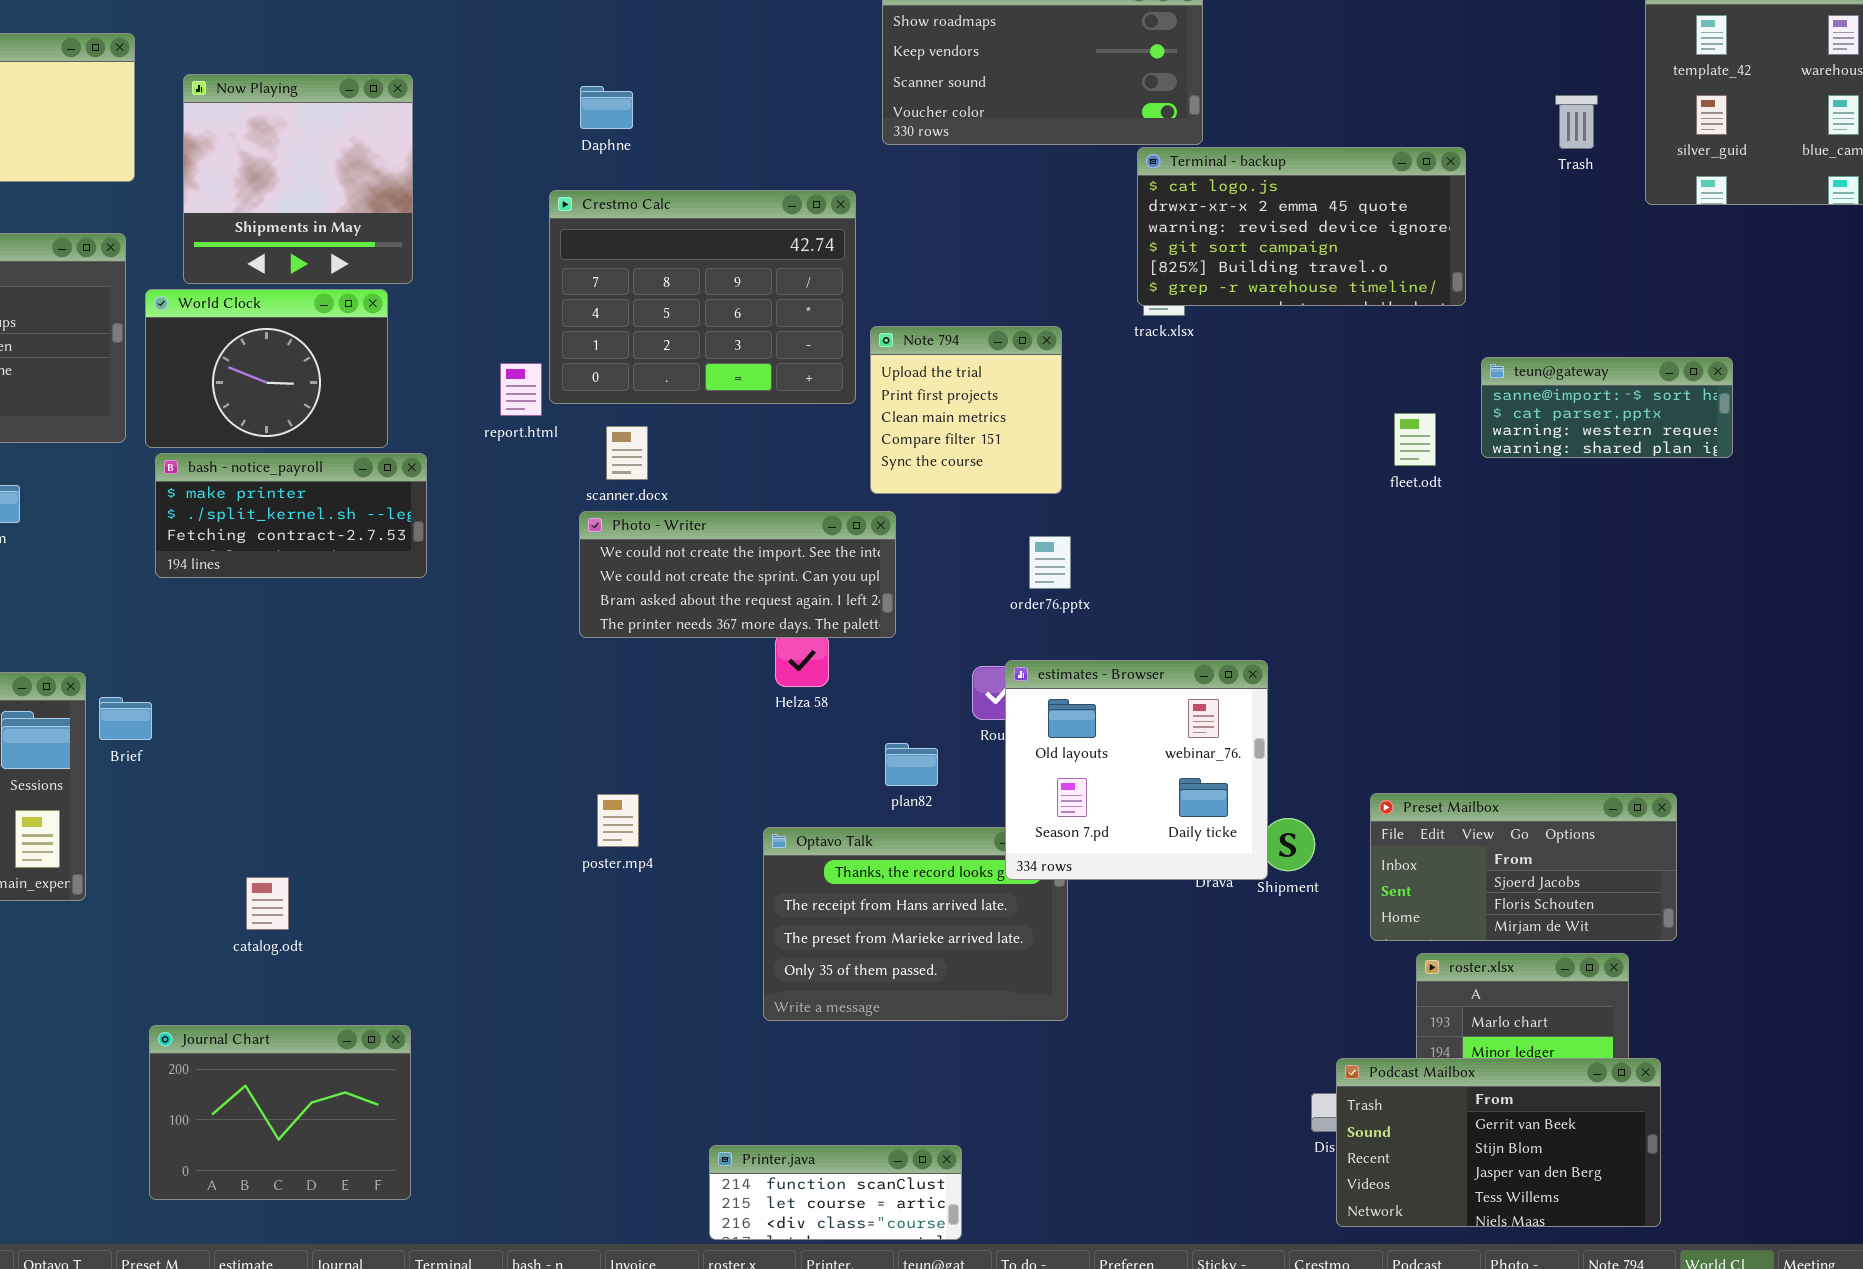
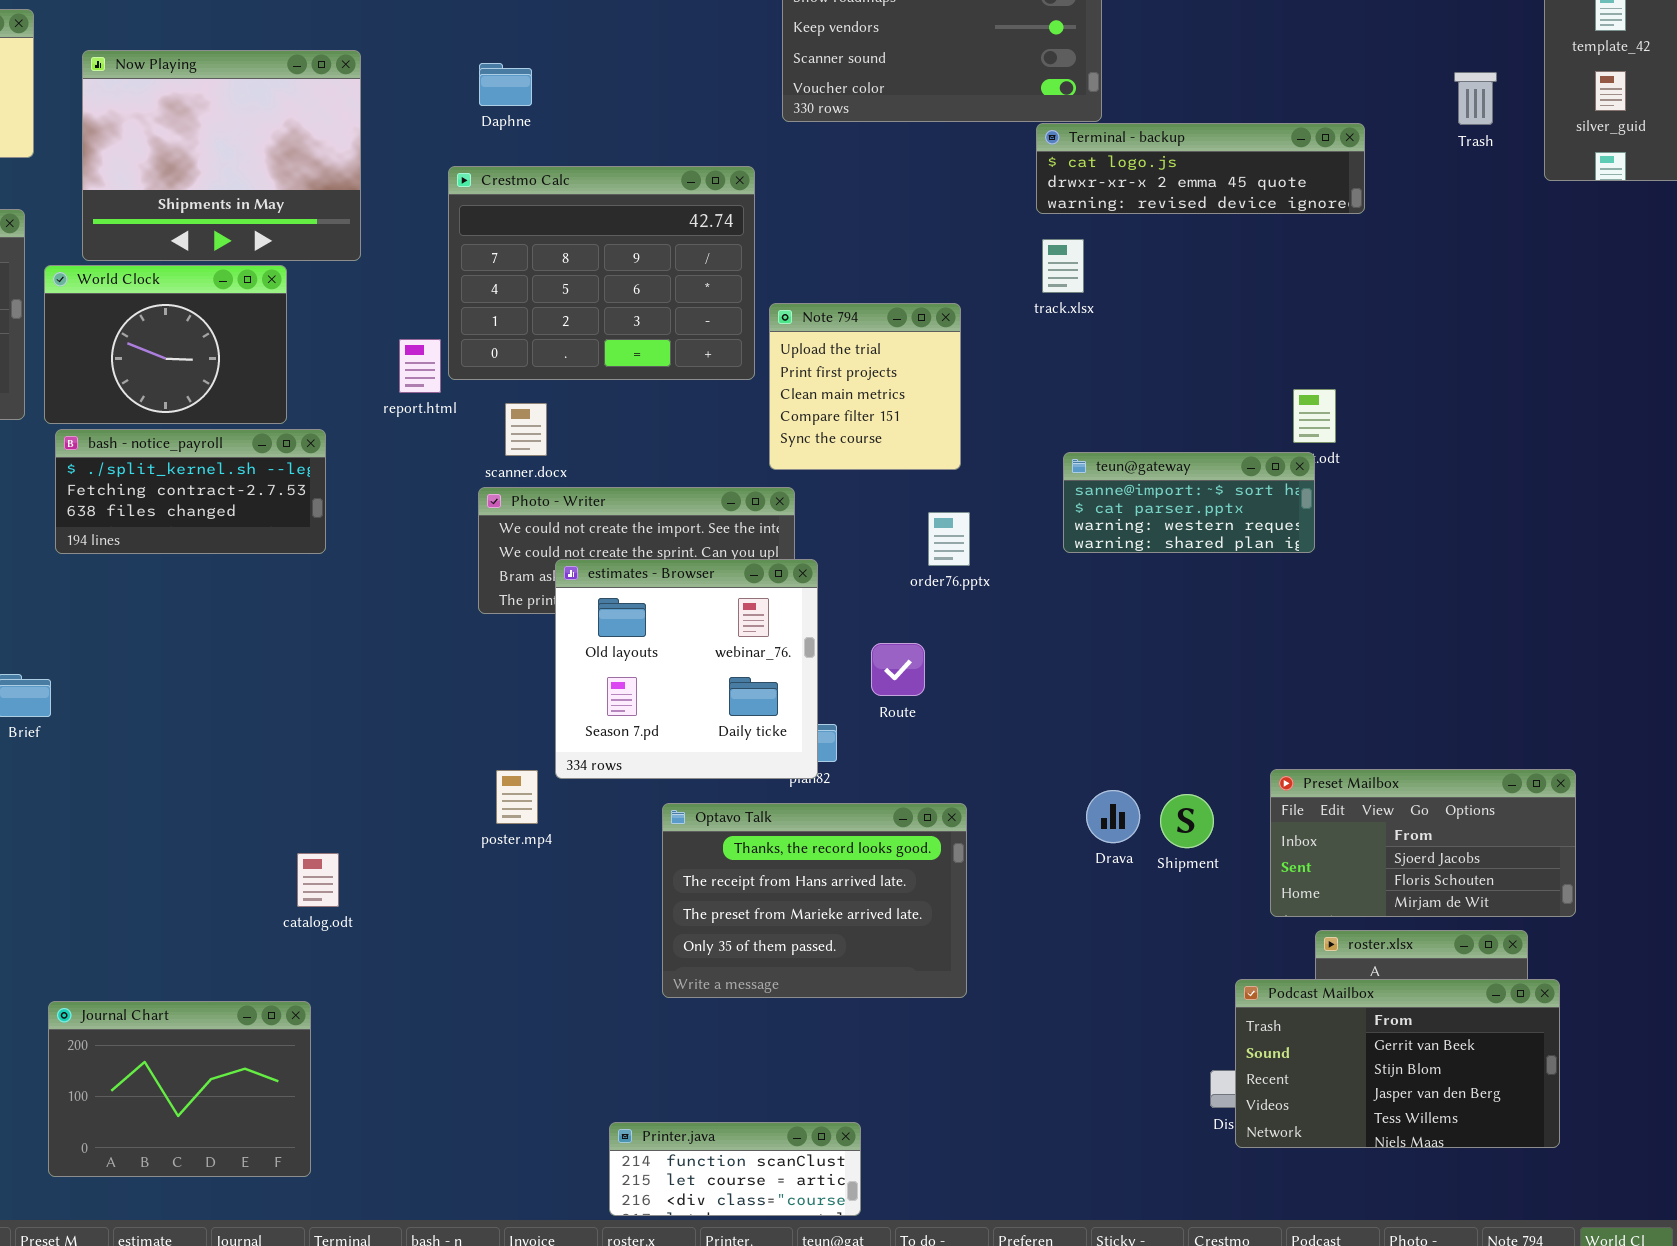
Now Playing: [183,74,413,284] -> [82,50,361,261], resized
Terminal - backup: [1137,147,1466,306] -> [1036,123,1365,214], resized
teun@gateway: [1481,357,1733,458] -> [1063,452,1315,553], moved
bash - notice_payroll: [155,453,427,578] -> [55,429,326,554], scrolled down 1 row
estimates - Browser: [1005,660,1268,880] -> [555,559,818,779], moved
catalog.odt: [246,877,289,930] -> [297,853,339,907], moved
Podcast Mailbox: [1336,1058,1661,1227] -> [1235,979,1560,1148], moved

